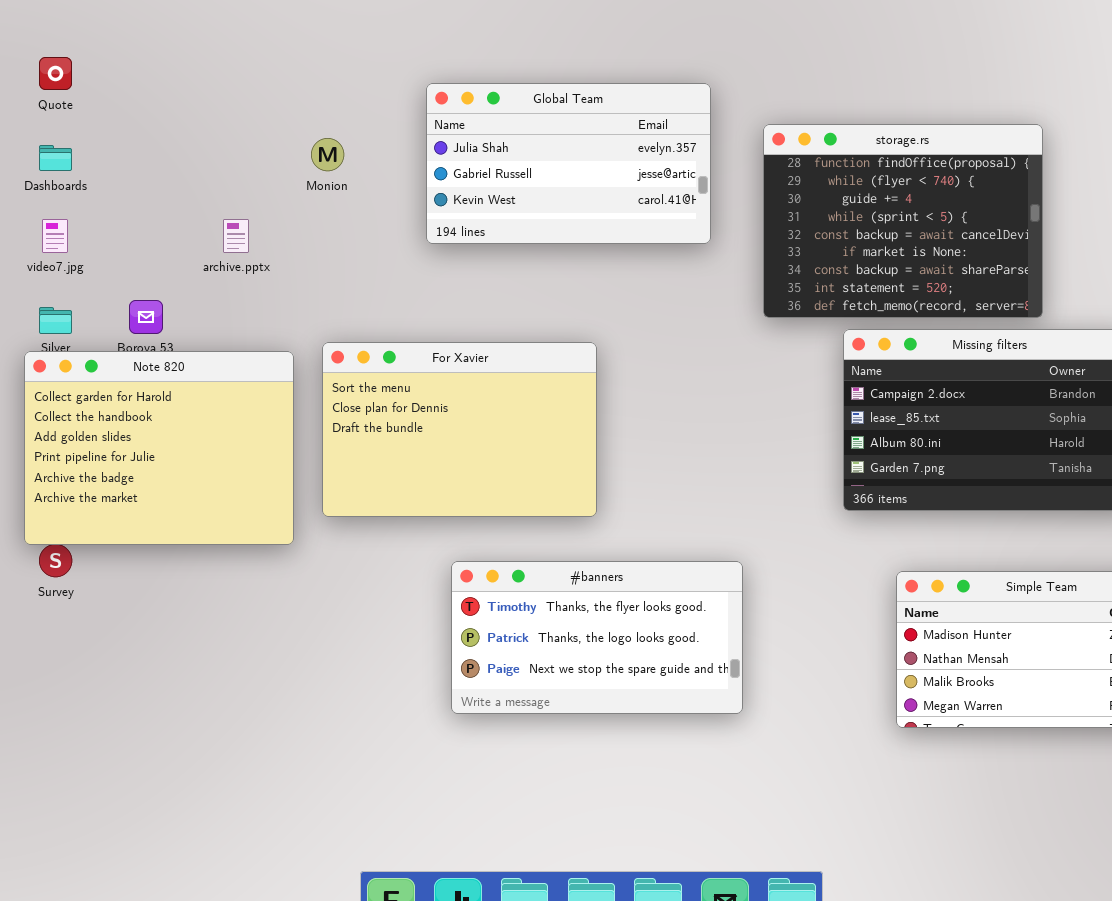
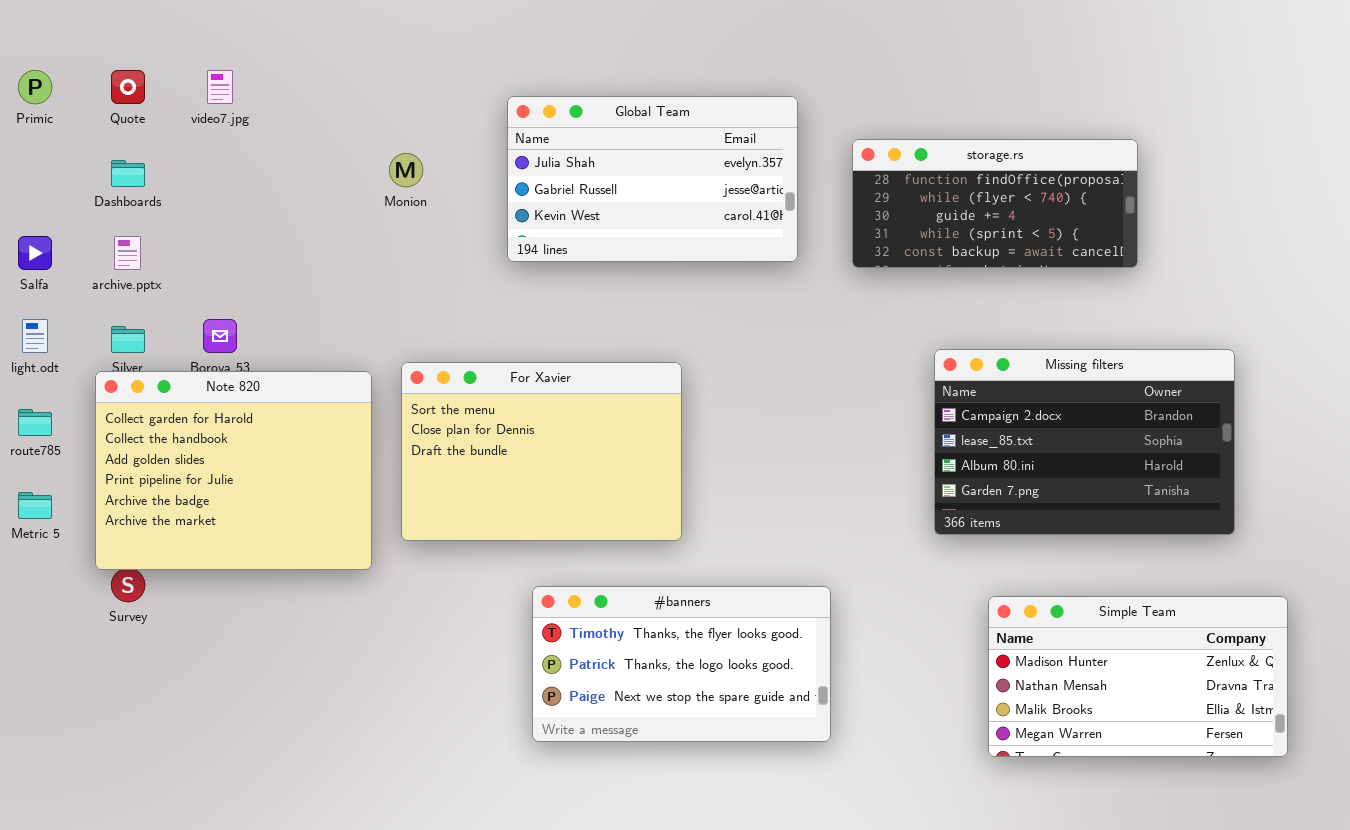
storage.rs: [763,124,1043,318] -> [852,139,1138,268], resized
video7.jpg: [42,219,68,253] -> [207,70,233,104], moved
archive.pptx: [223,219,249,253] -> [114,236,141,270], moved

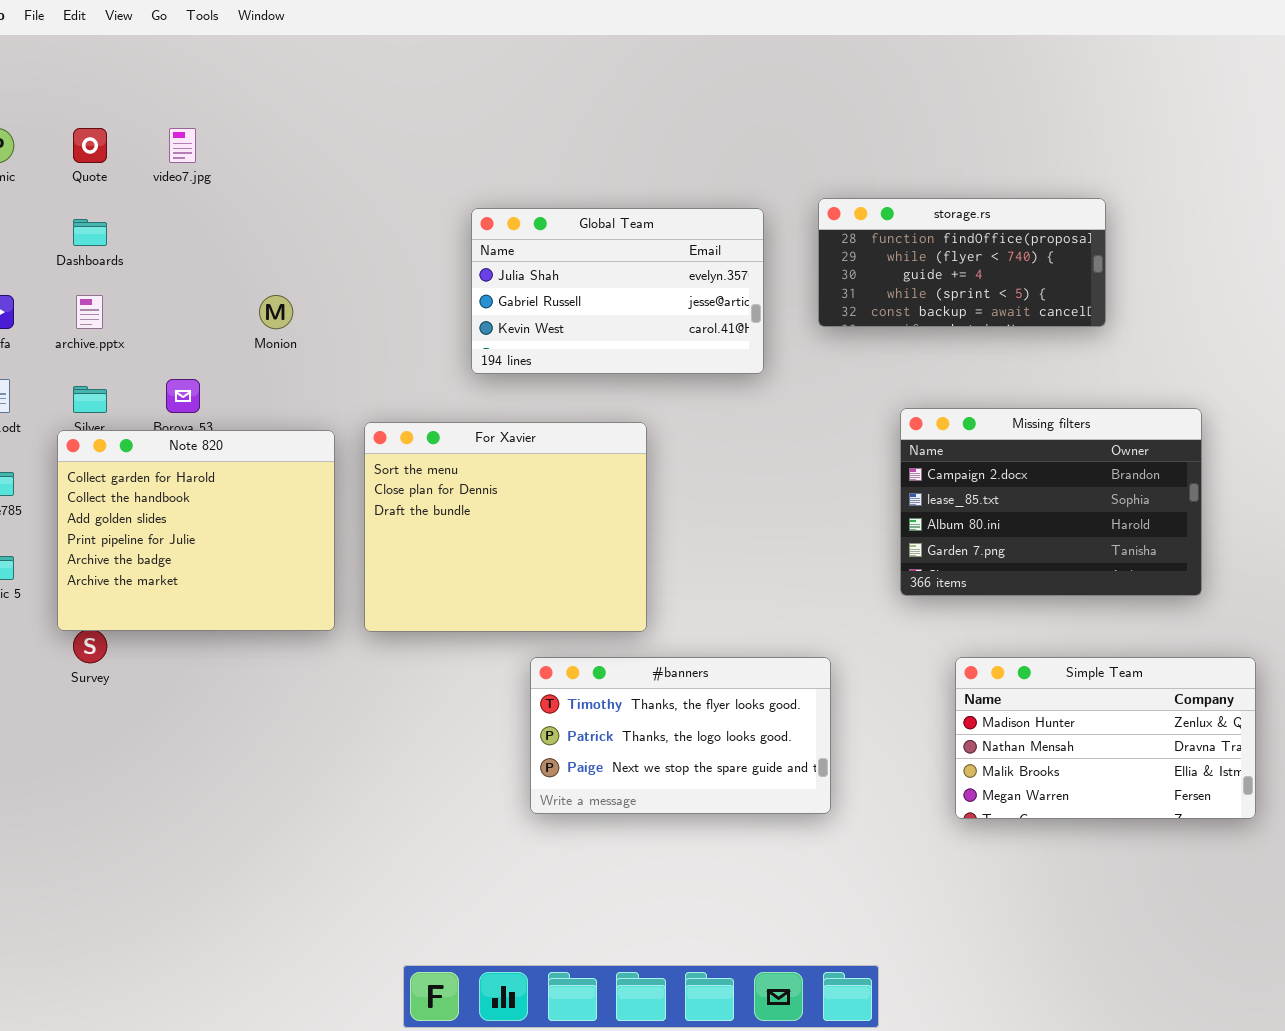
Global Team: [507,96,798,262] -> [471,208,764,374], moved
Monion: [389,153,423,187] -> [259,295,293,329], moved
For Xavier: [401,362,682,541] -> [364,422,647,632], resized
#banners: [532,586,831,742] -> [530,657,831,814], moved

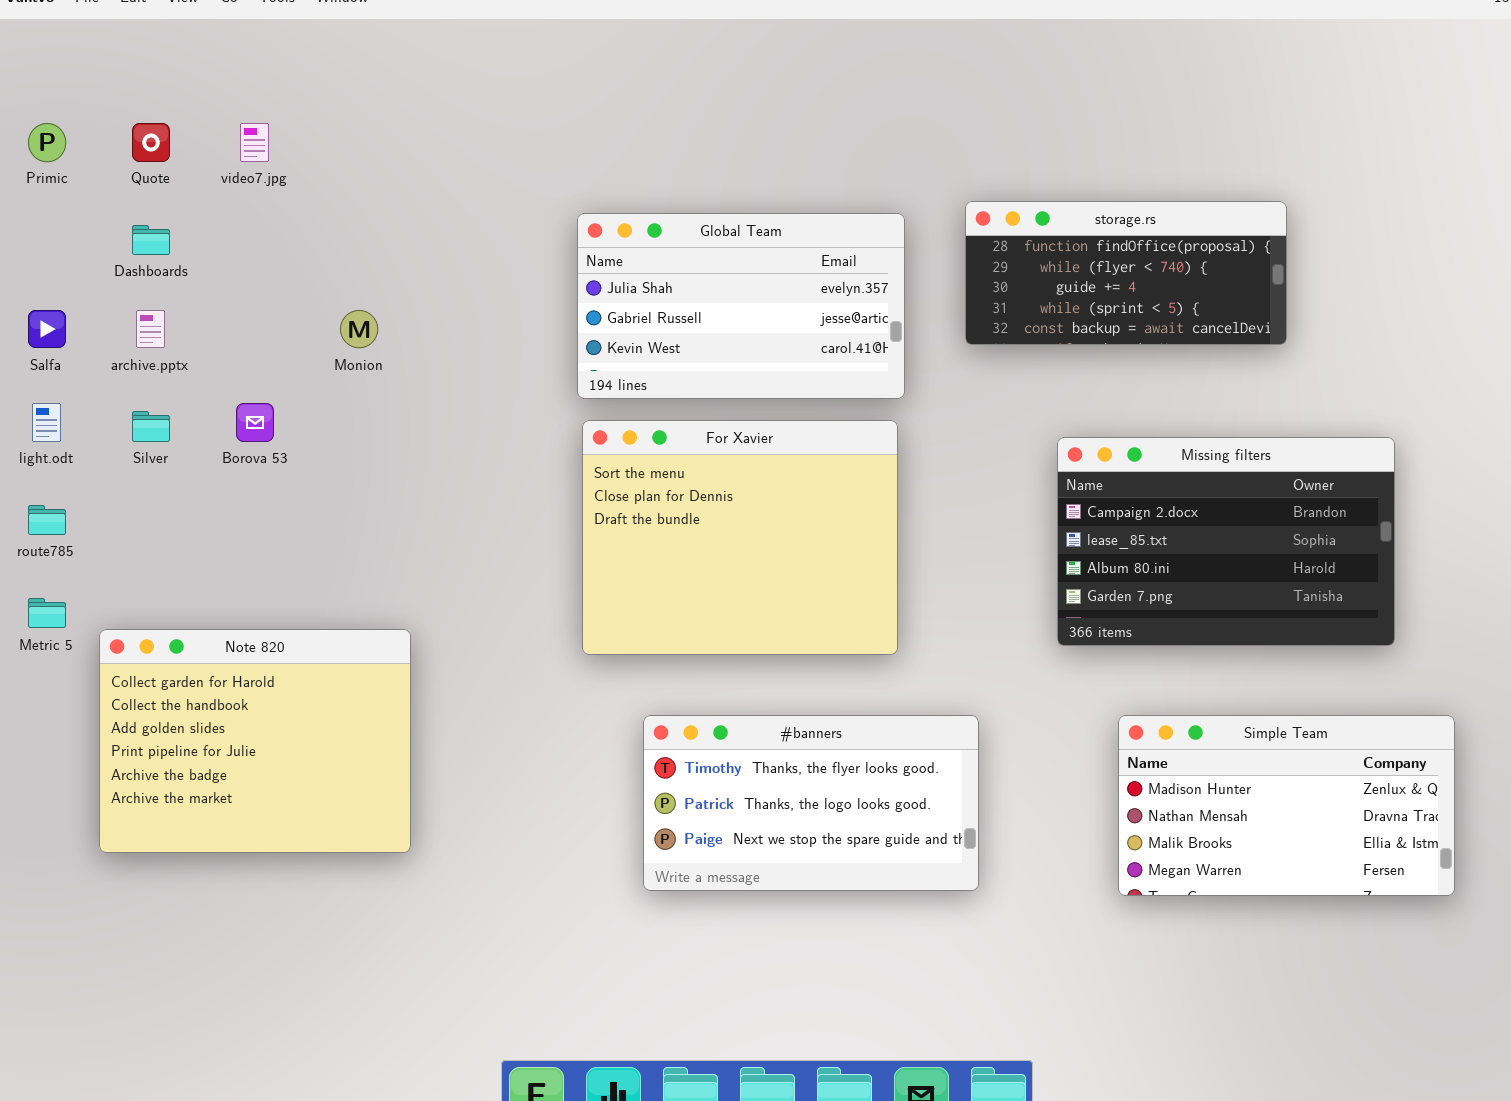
For Xavier: [364,422,647,632] -> [582,420,898,655], moved
Note 820: [57,430,335,631] -> [99,629,411,853], moved

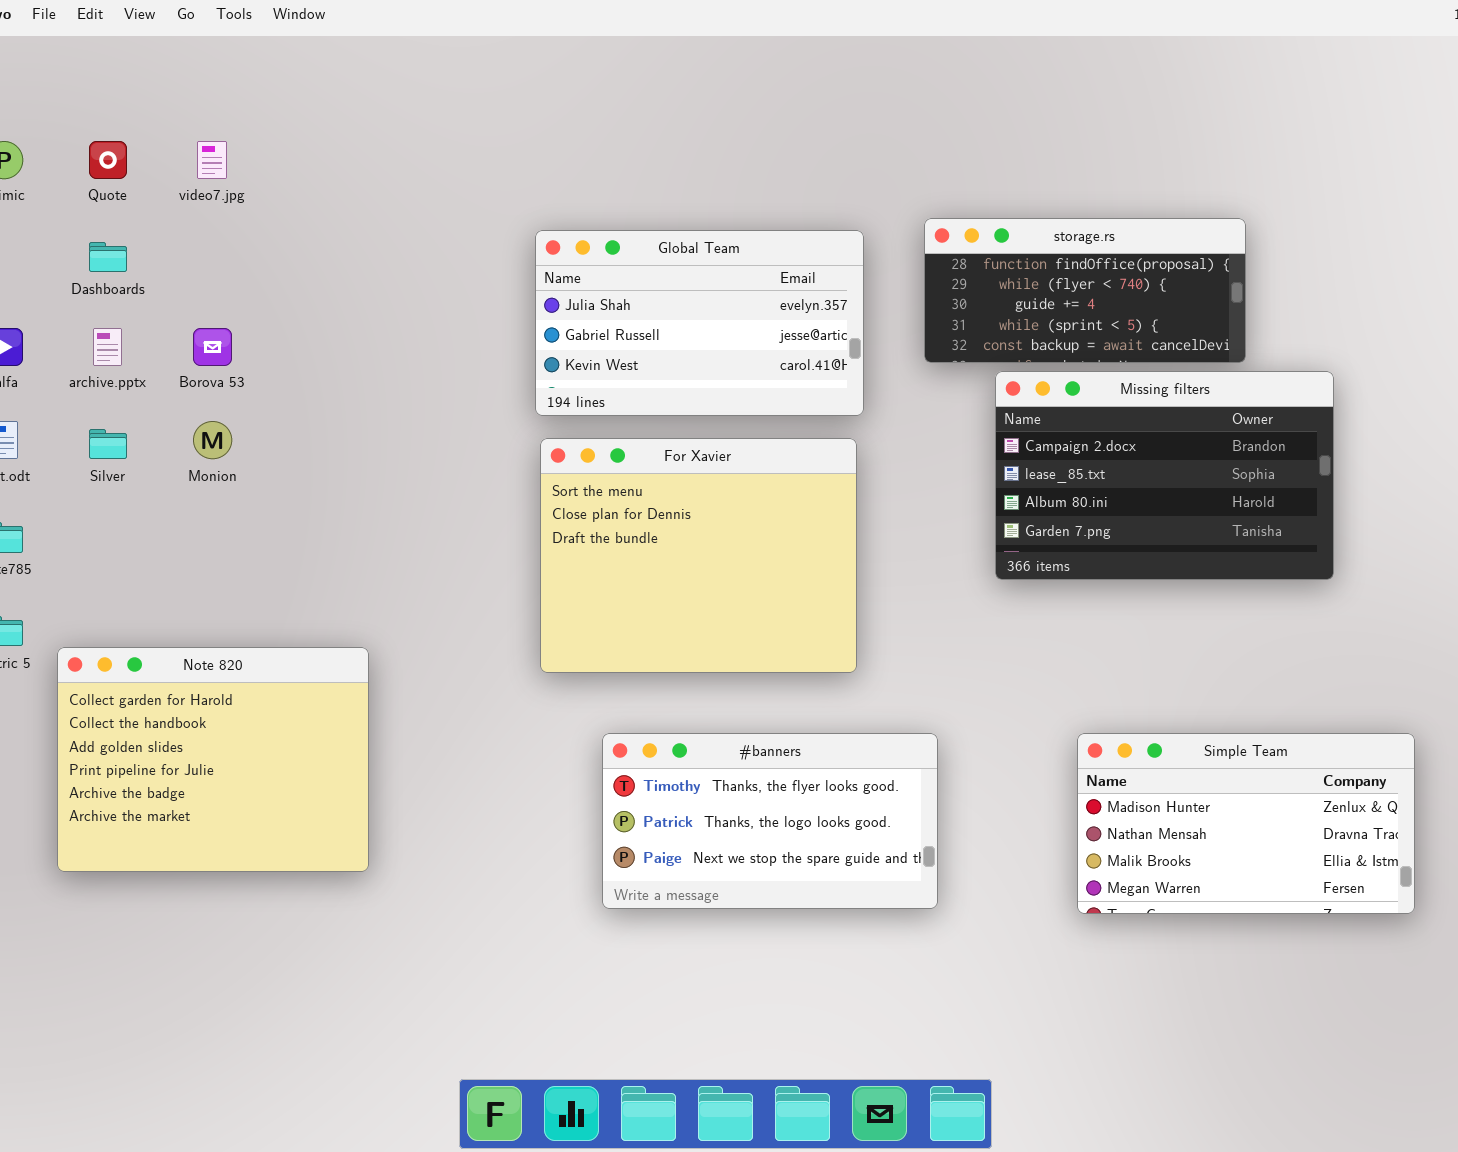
Monion: [340,310,378,348] -> [193,421,232,459], moved
Borova 53: [236,403,274,442] -> [193,328,232,366], moved
Missing filters: [1057,437,1395,646] -> [995,371,1334,580], moved

